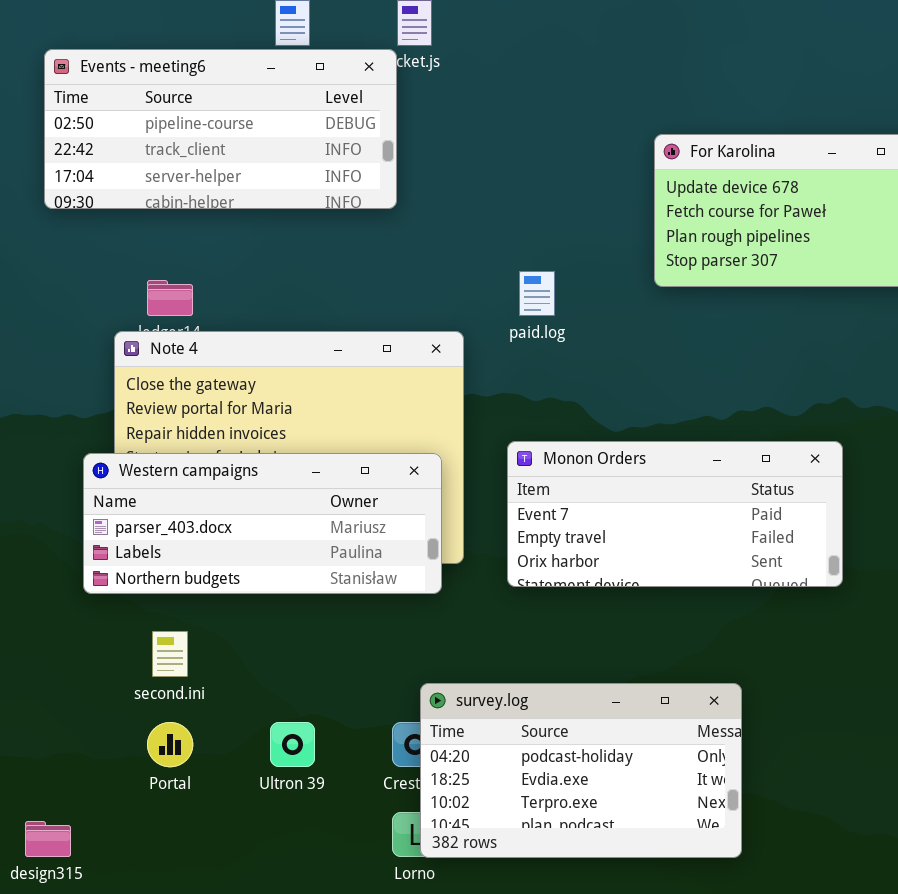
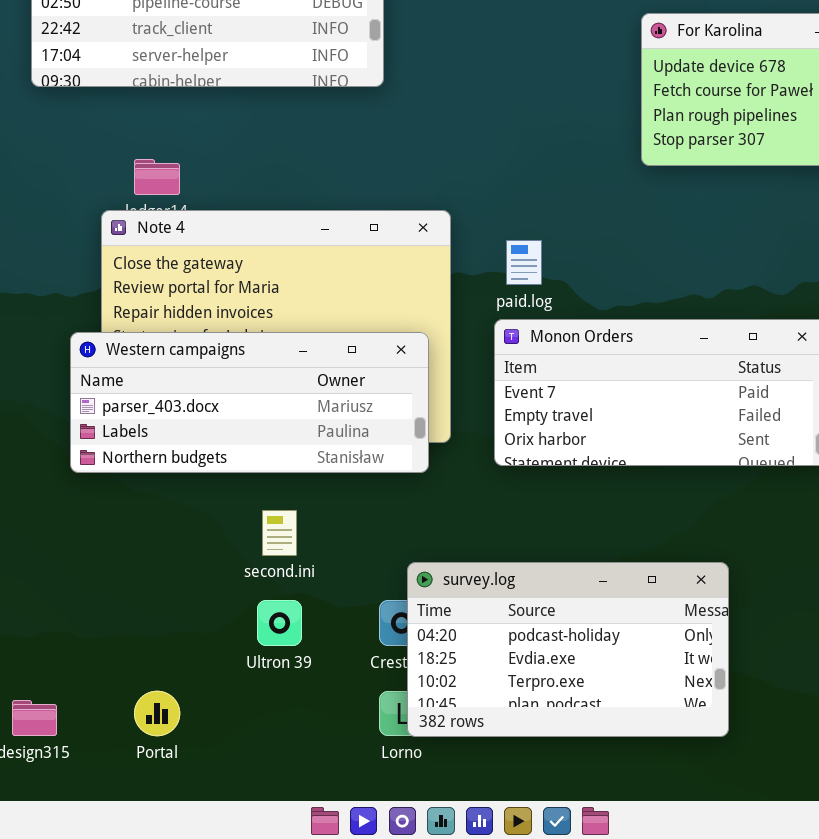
paid.log: [519,271,555,316] -> [506,240,542,285], moved
second.ini: [152,631,188,677] -> [262,510,297,556], moved
Portal: [147,722,193,767] -> [134,691,180,736], moved

